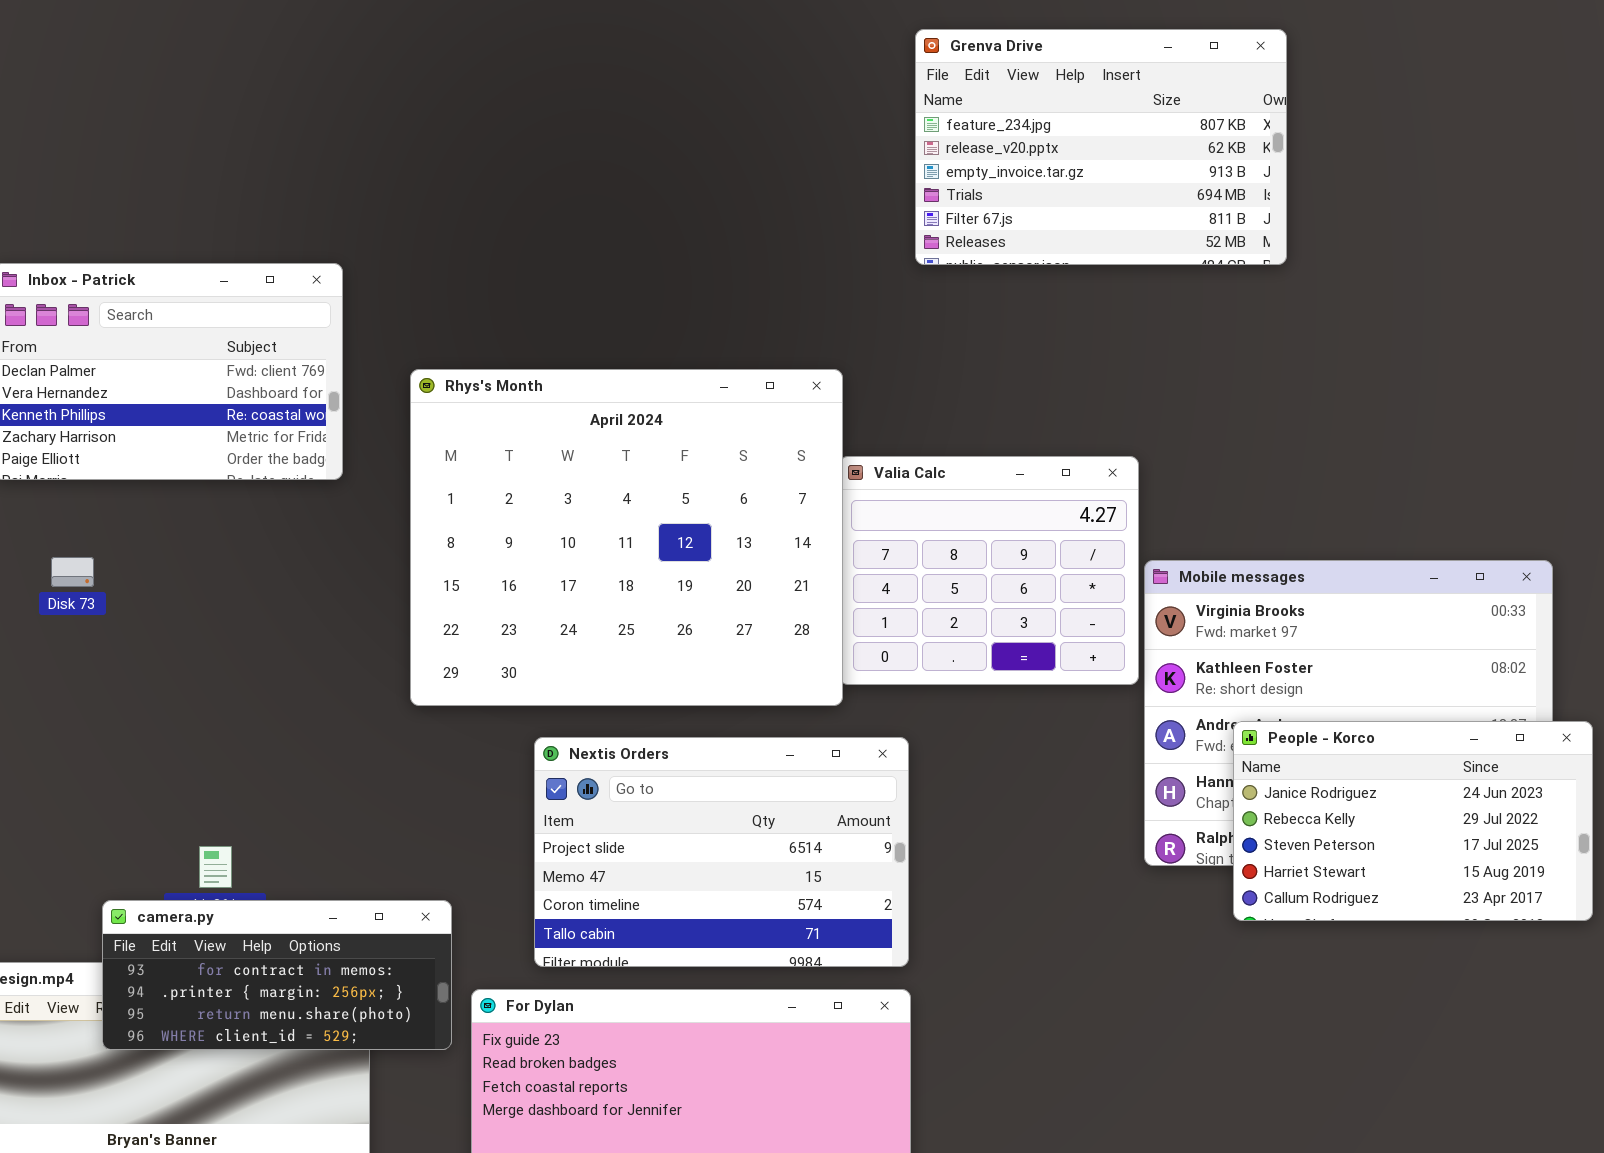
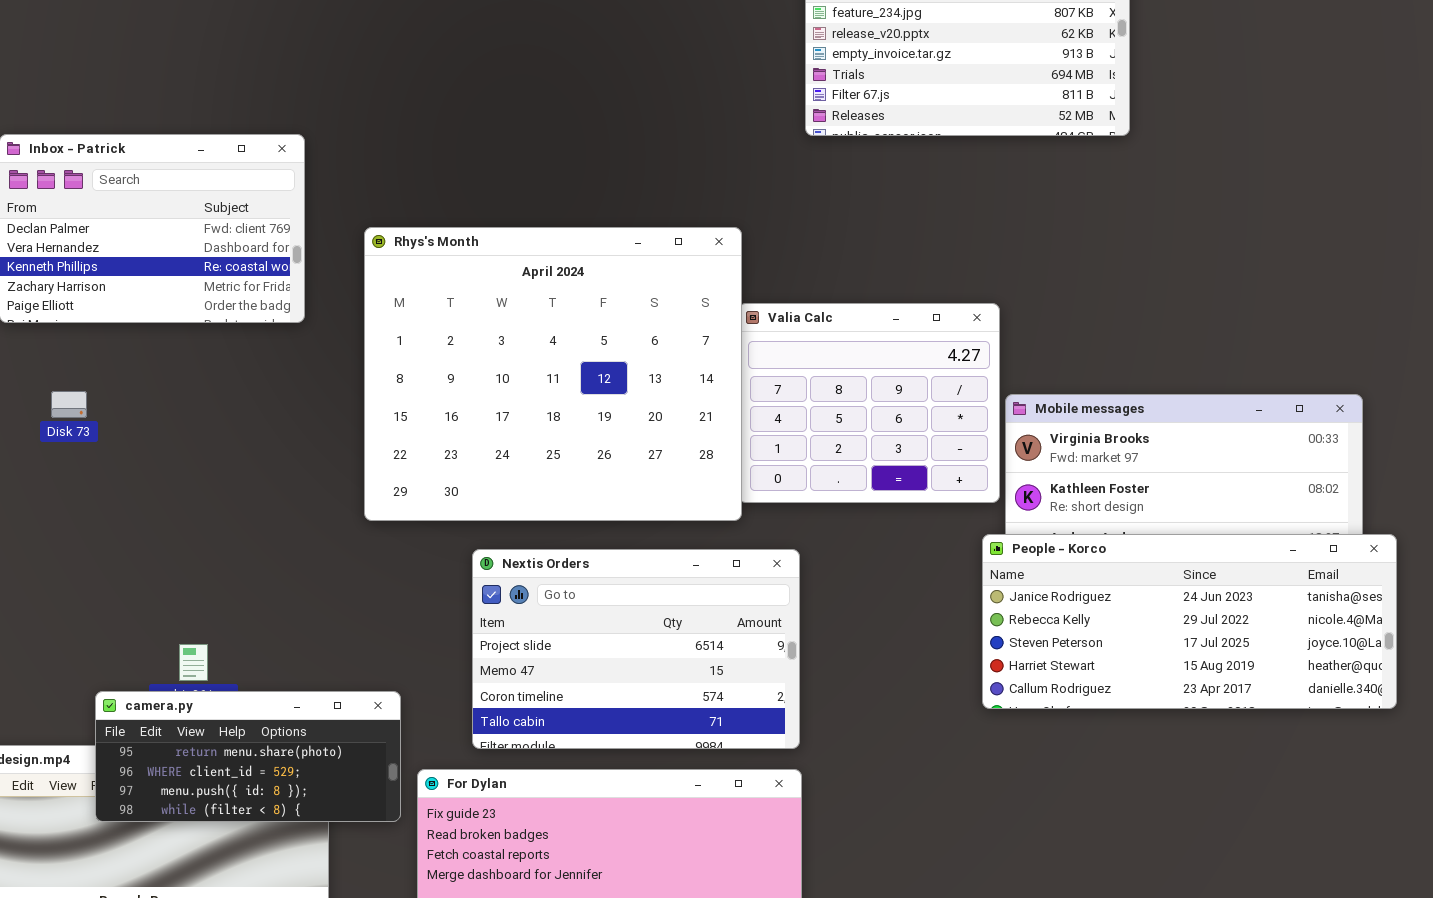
People - Korco: [1233,721,1593,921] -> [982,534,1397,709], resized
camera.py: [102,900,452,1050] -> [95,691,401,822], scrolled down 2 rows

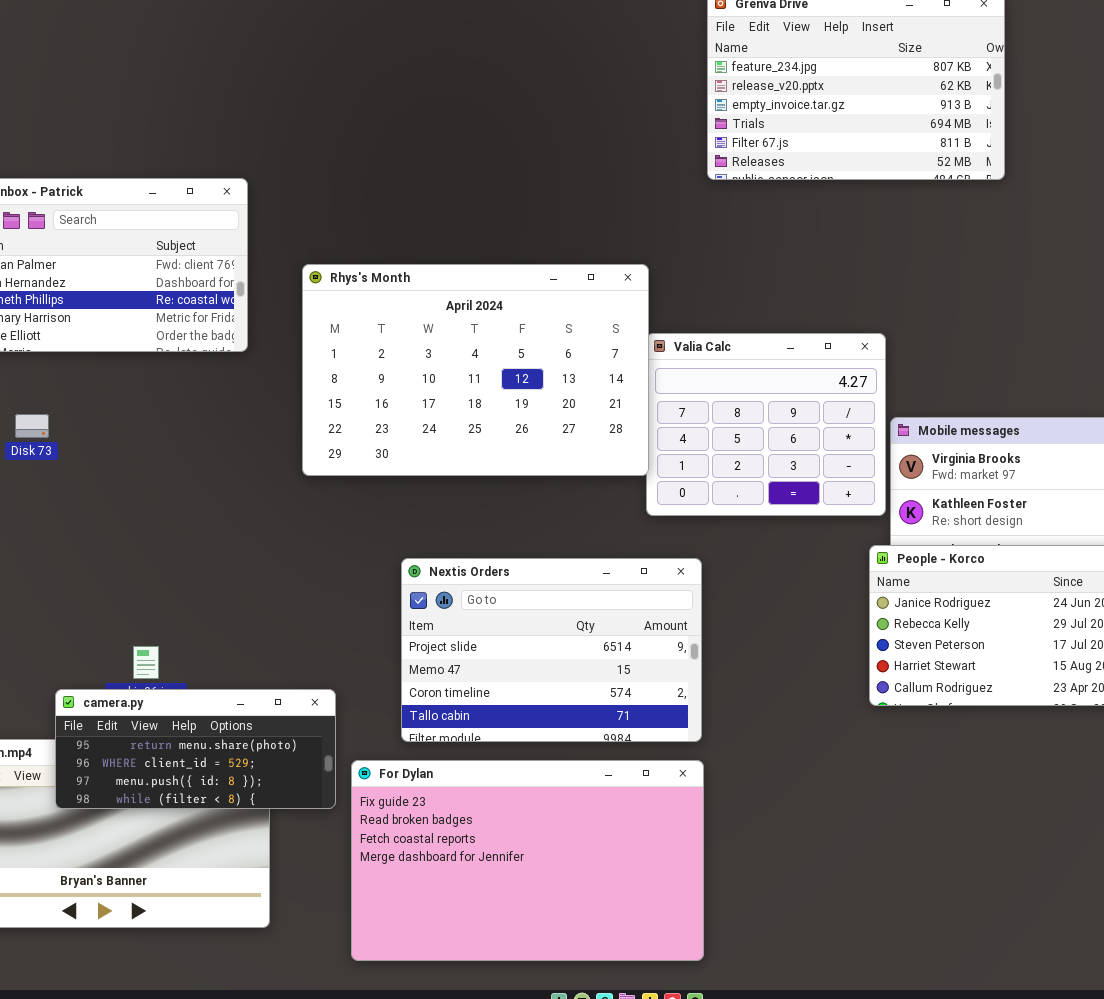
Rhys's Month: [364,227,742,521] -> [302,264,649,476], resized

